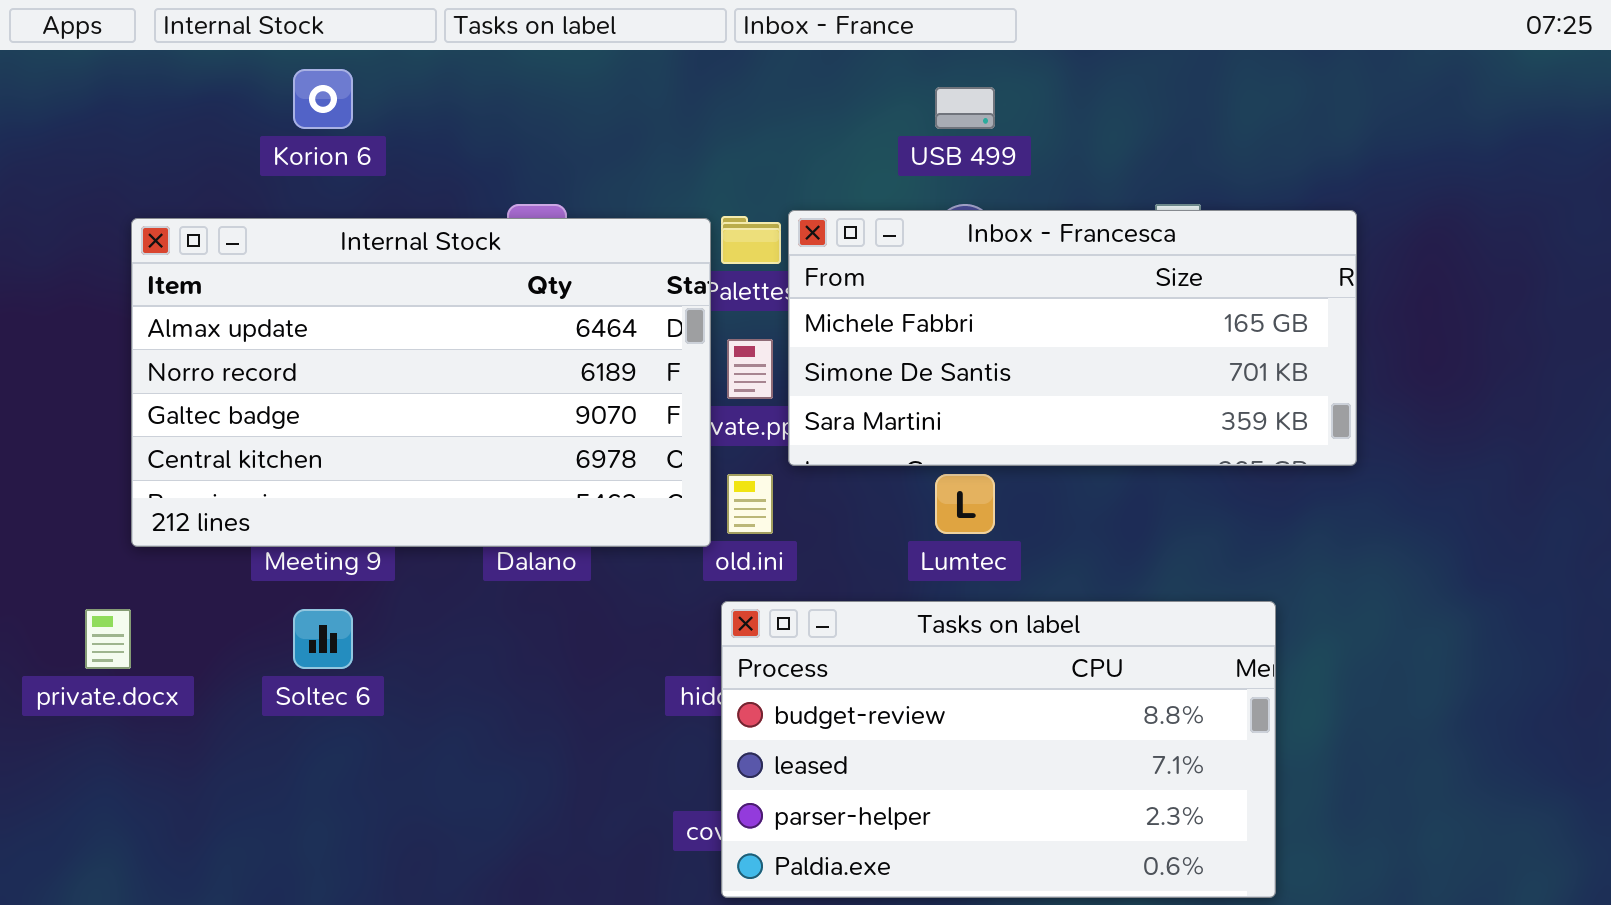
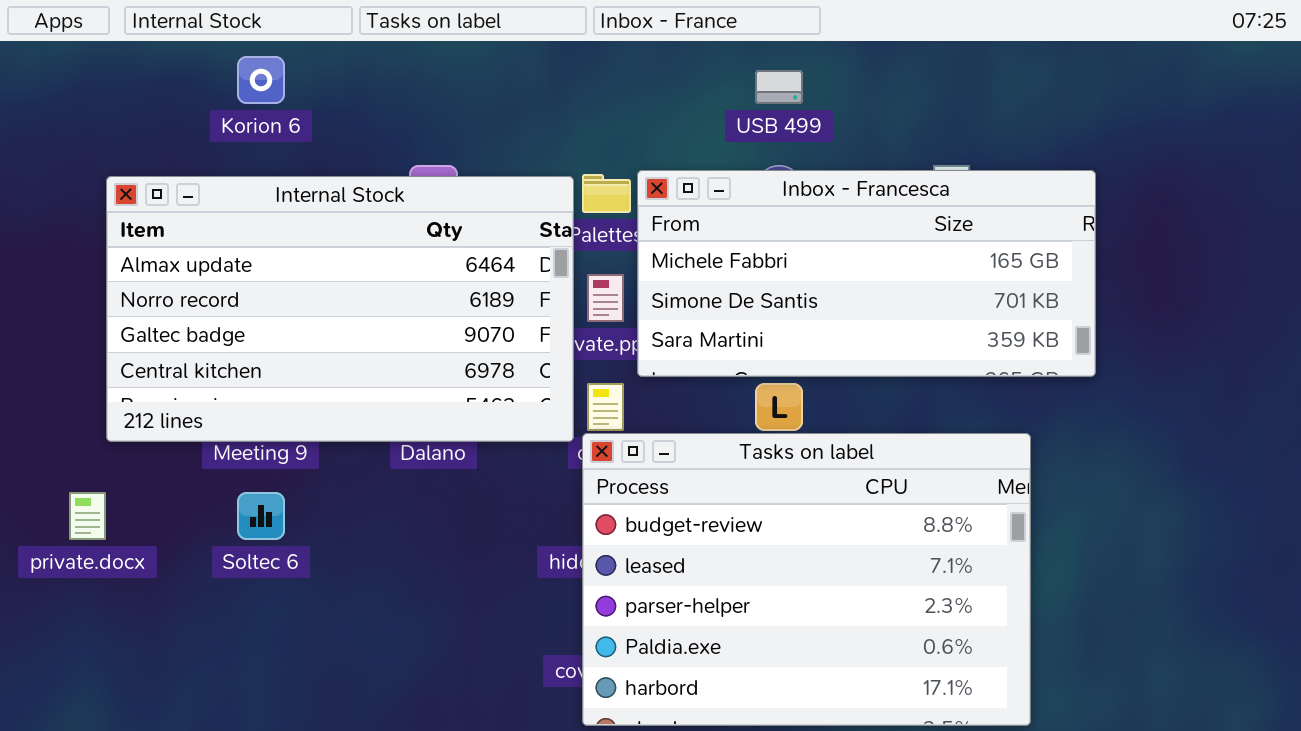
Tasks on label: [721,601,1276,898] -> [582,433,1031,726], resized

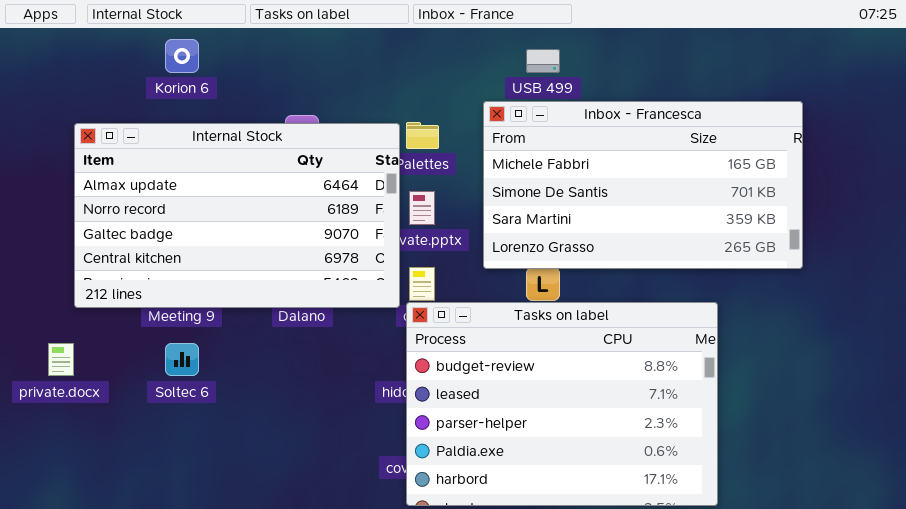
Inbox - Francesca: [637,170,1096,377] -> [483,101,803,269], moved, resized

